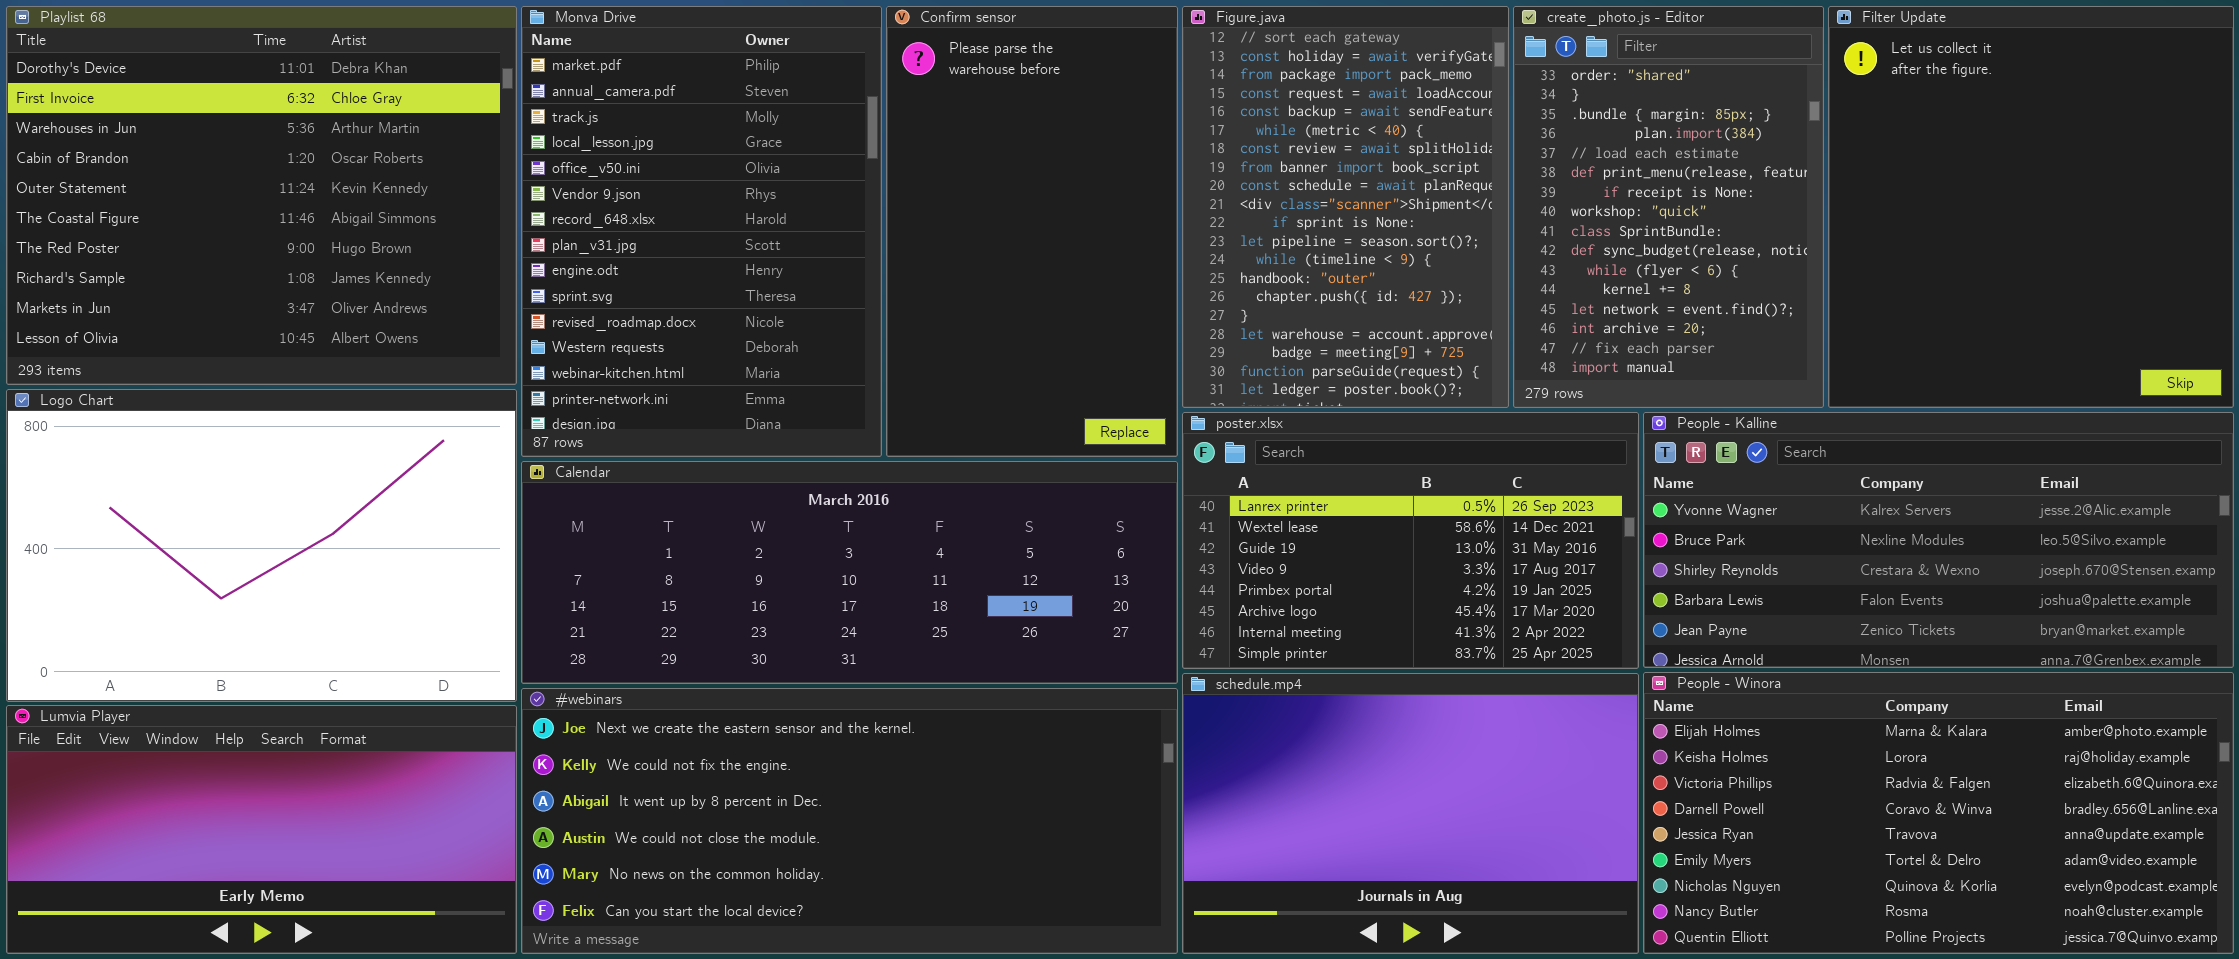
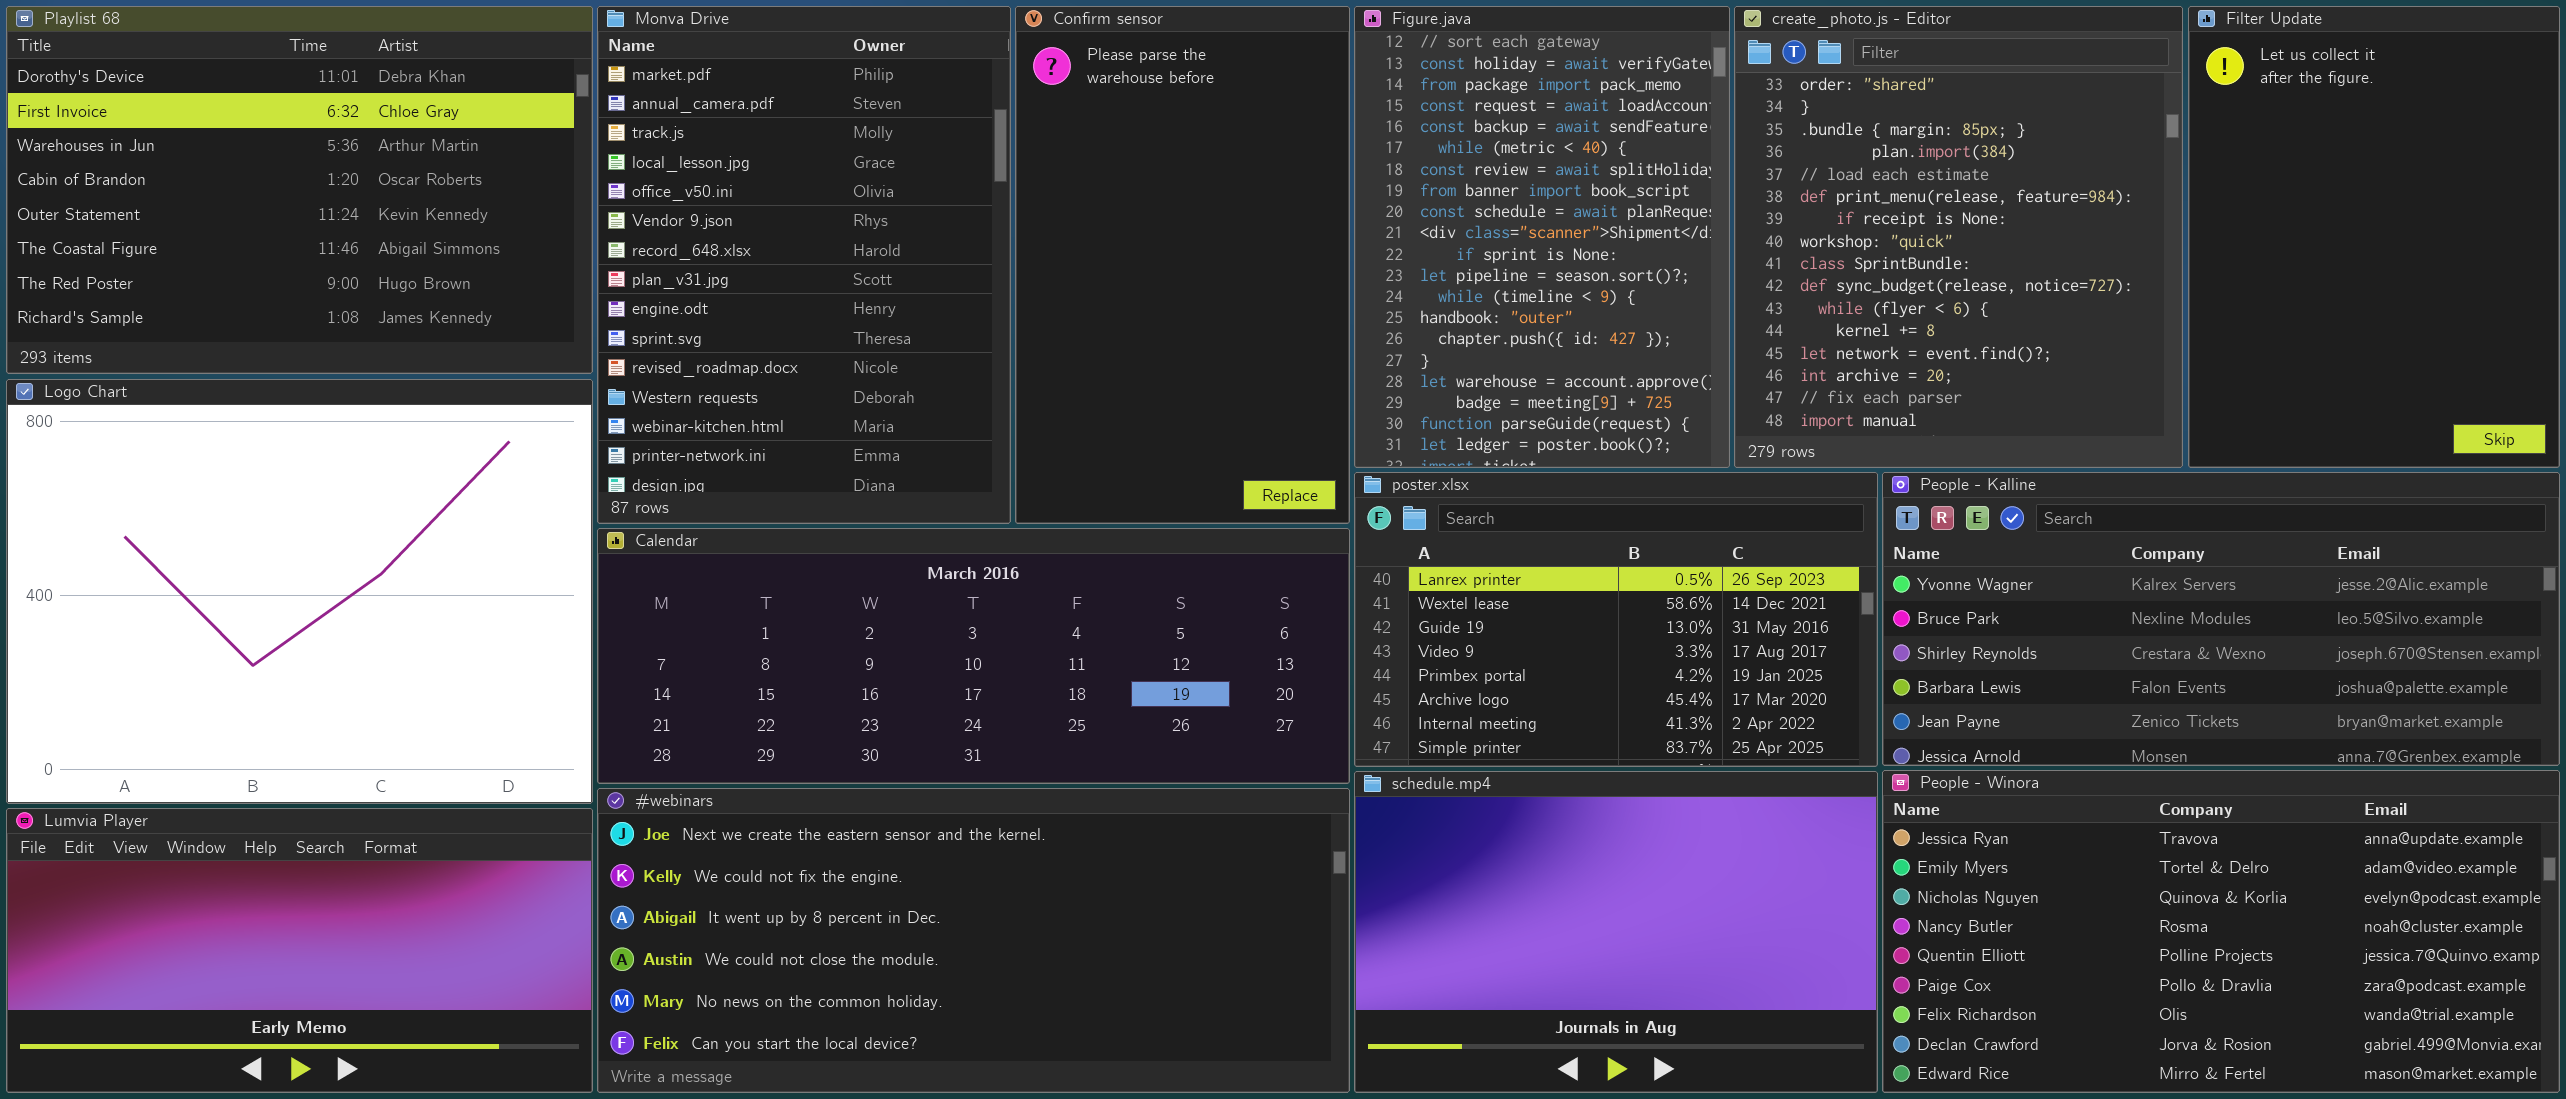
Playlist 68: [6,6,517,385] -> [6,6,593,374], resized
create_photo.js - Editor: [1513,6,1824,408] -> [1734,6,2183,468], resized
Filter Update: [1828,6,2234,408] -> [2188,6,2560,468], resized
Logo Chart: [6,389,517,702] -> [6,379,593,804], resized
People - Winora: [1643,672,2234,954] -> [1882,770,2560,1093], scrolled down 4 rows

